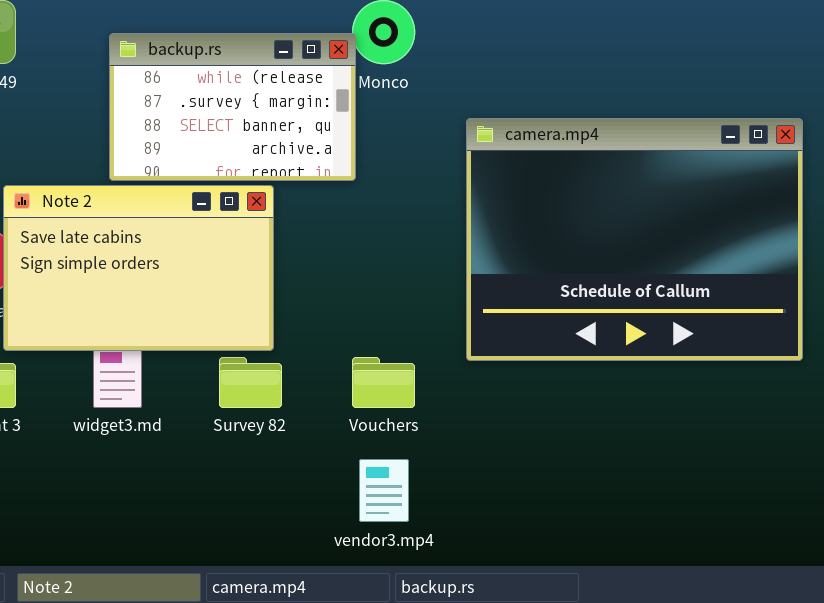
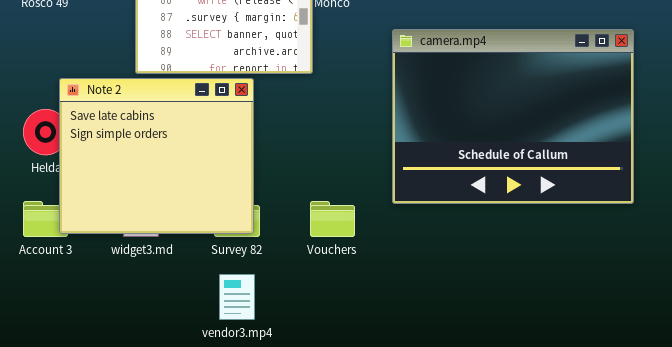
Note 2: [3,185,274,351] -> [59,78,254,234], resized
vendor3.mp4: [359,459,409,522] -> [219,274,255,320], moved

